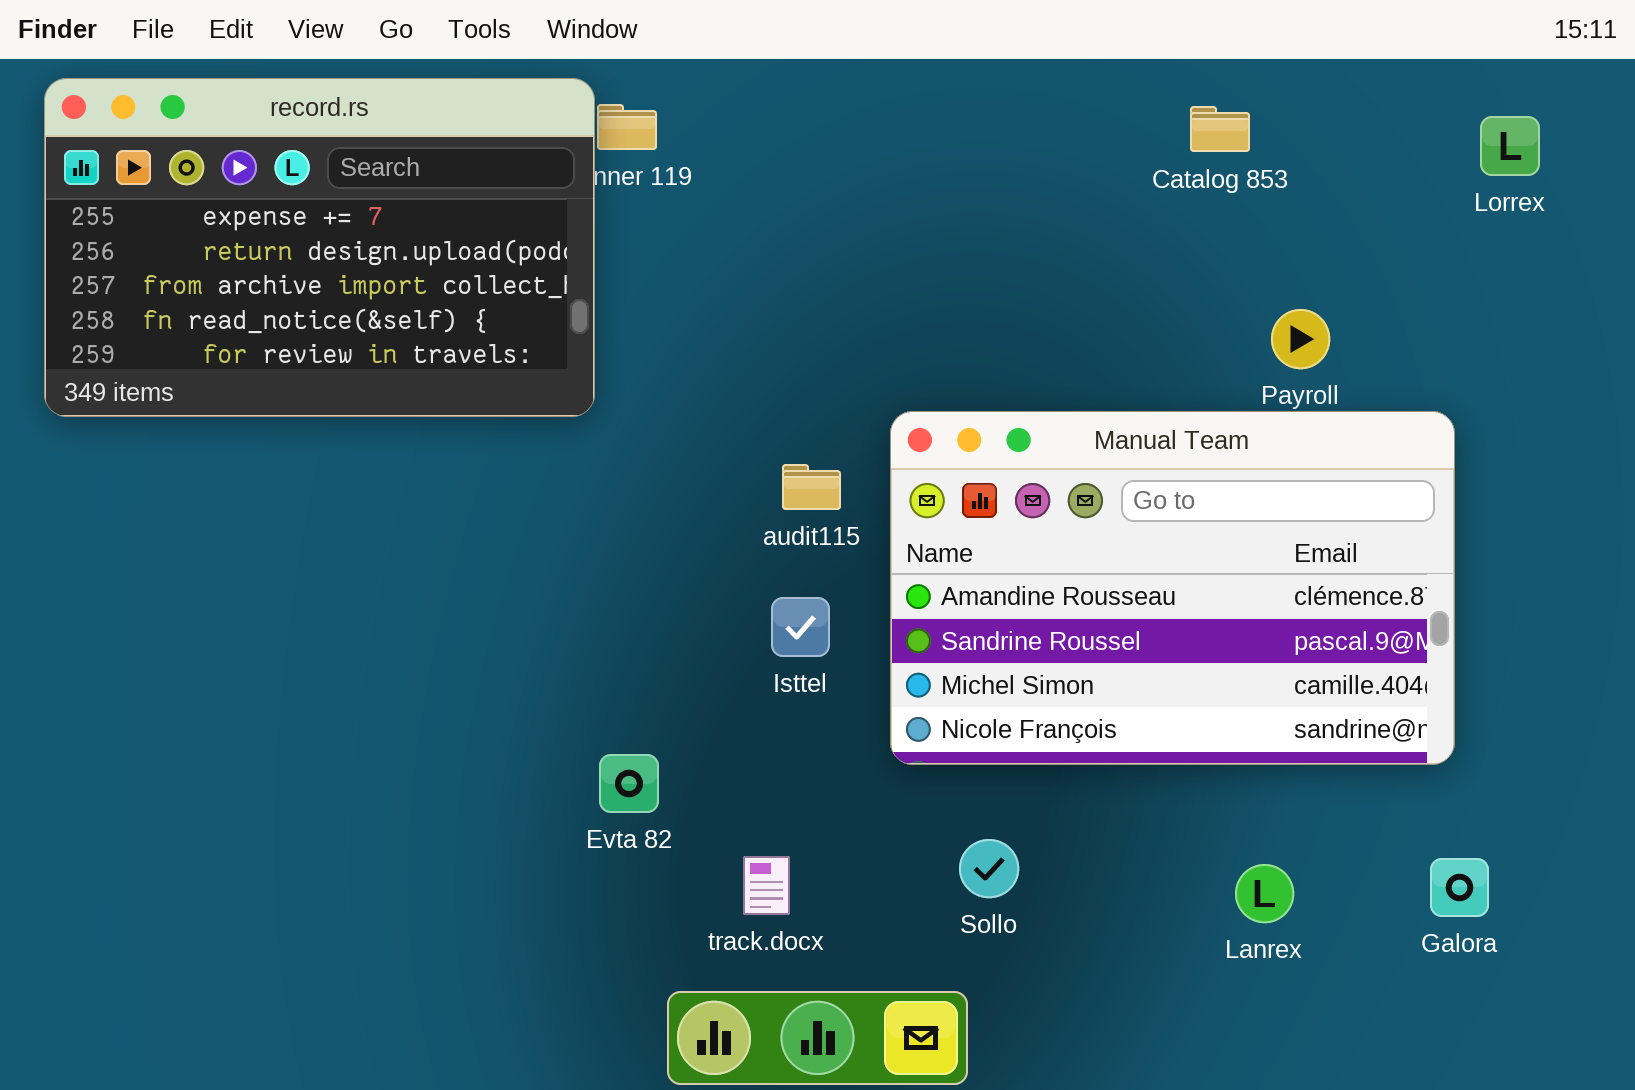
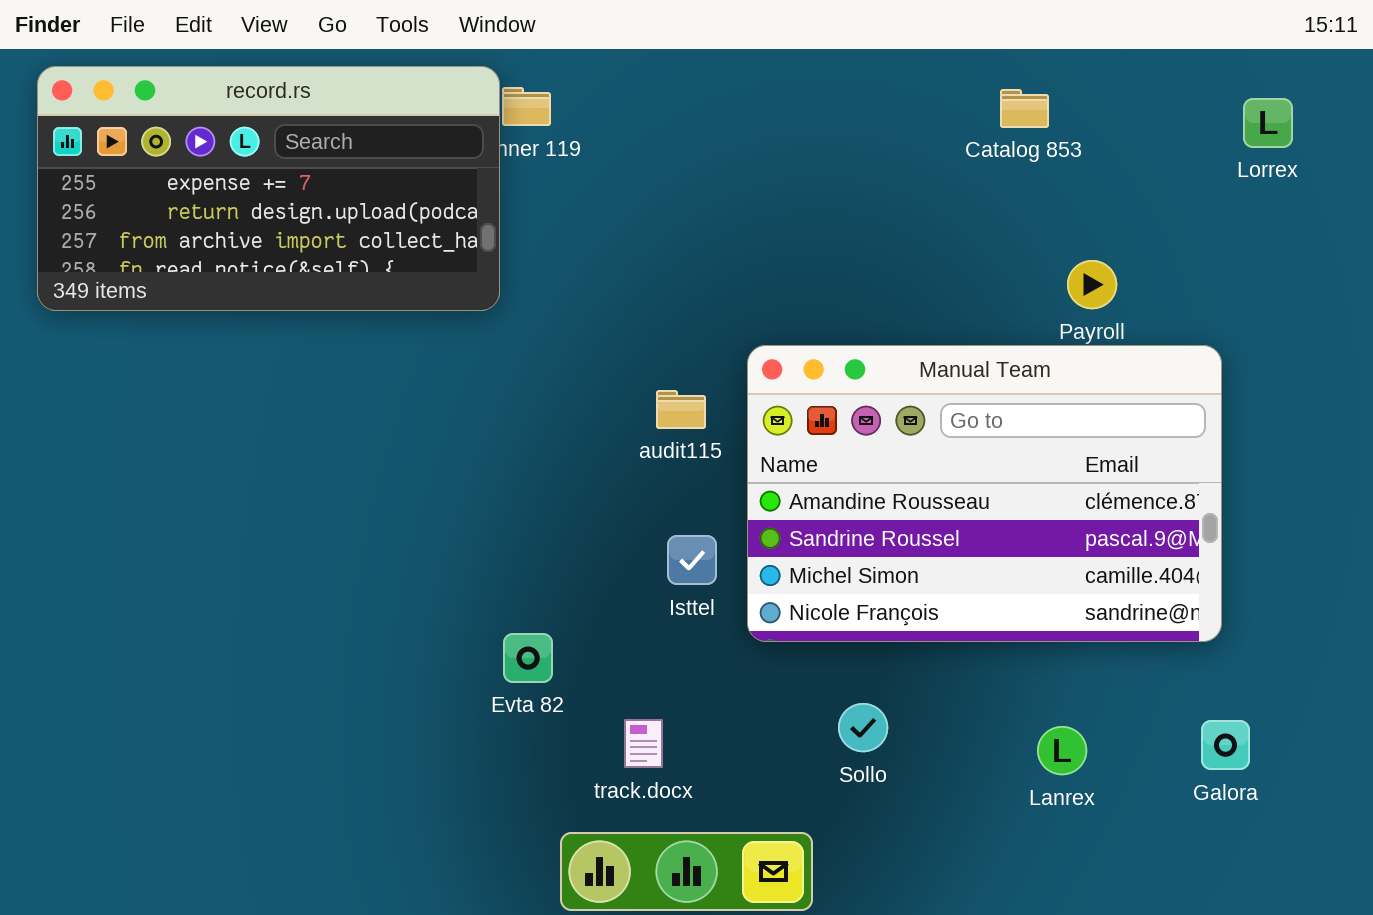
record.rs: [44,78,595,417] -> [37,66,500,311], resized
Isttel: [771,597,830,657] -> [667,535,717,585], moved
Sollo: [959,839,1019,898] -> [838,703,888,752], moved

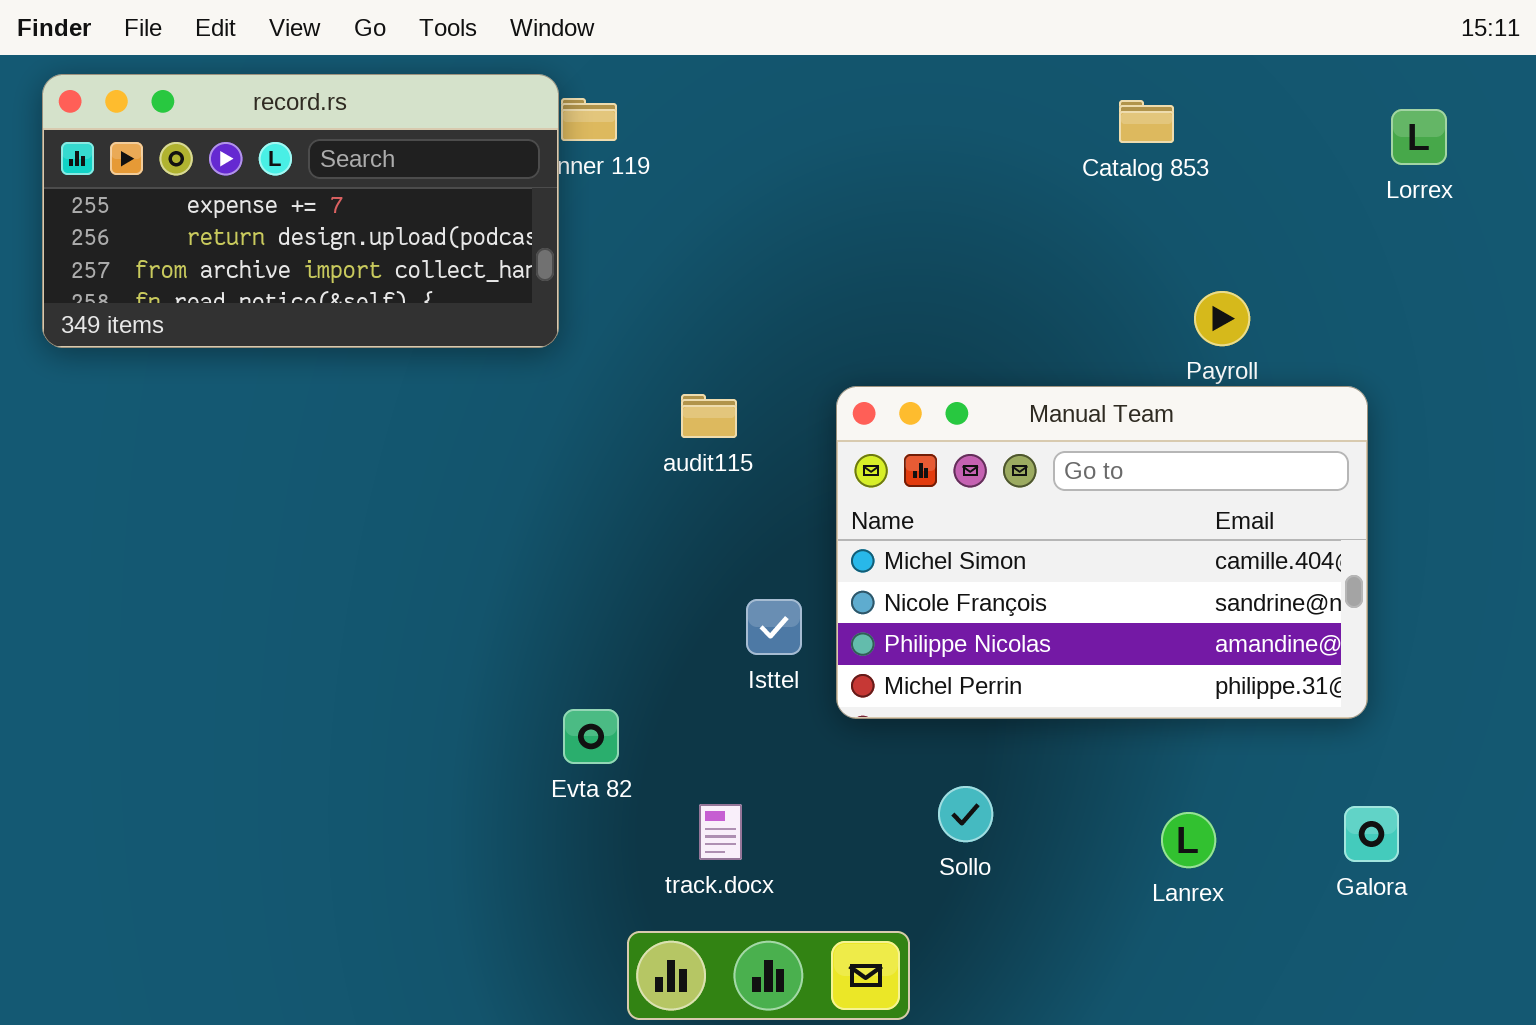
Manual Team: [747,345,1222,642] -> [836,386,1368,719], scrolled down 2 rows
audit115: [656,390,706,429] -> [681,394,737,438], moved

